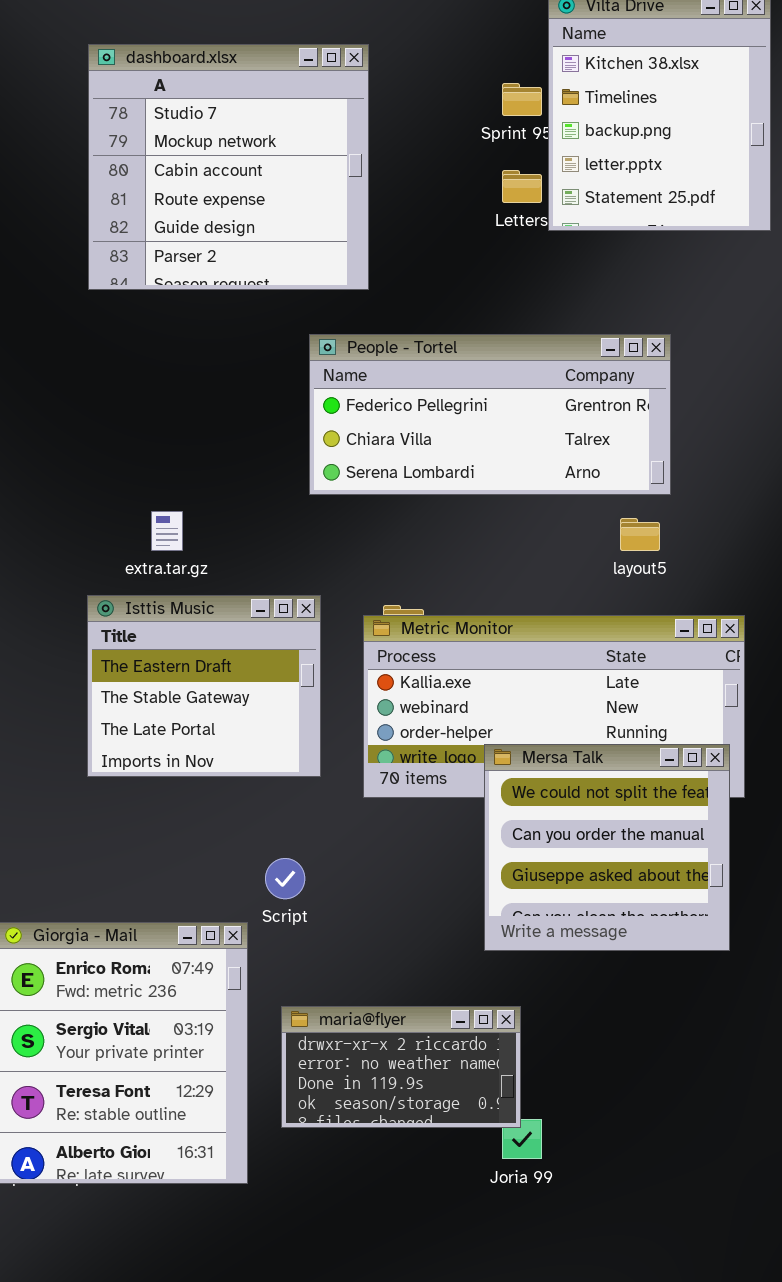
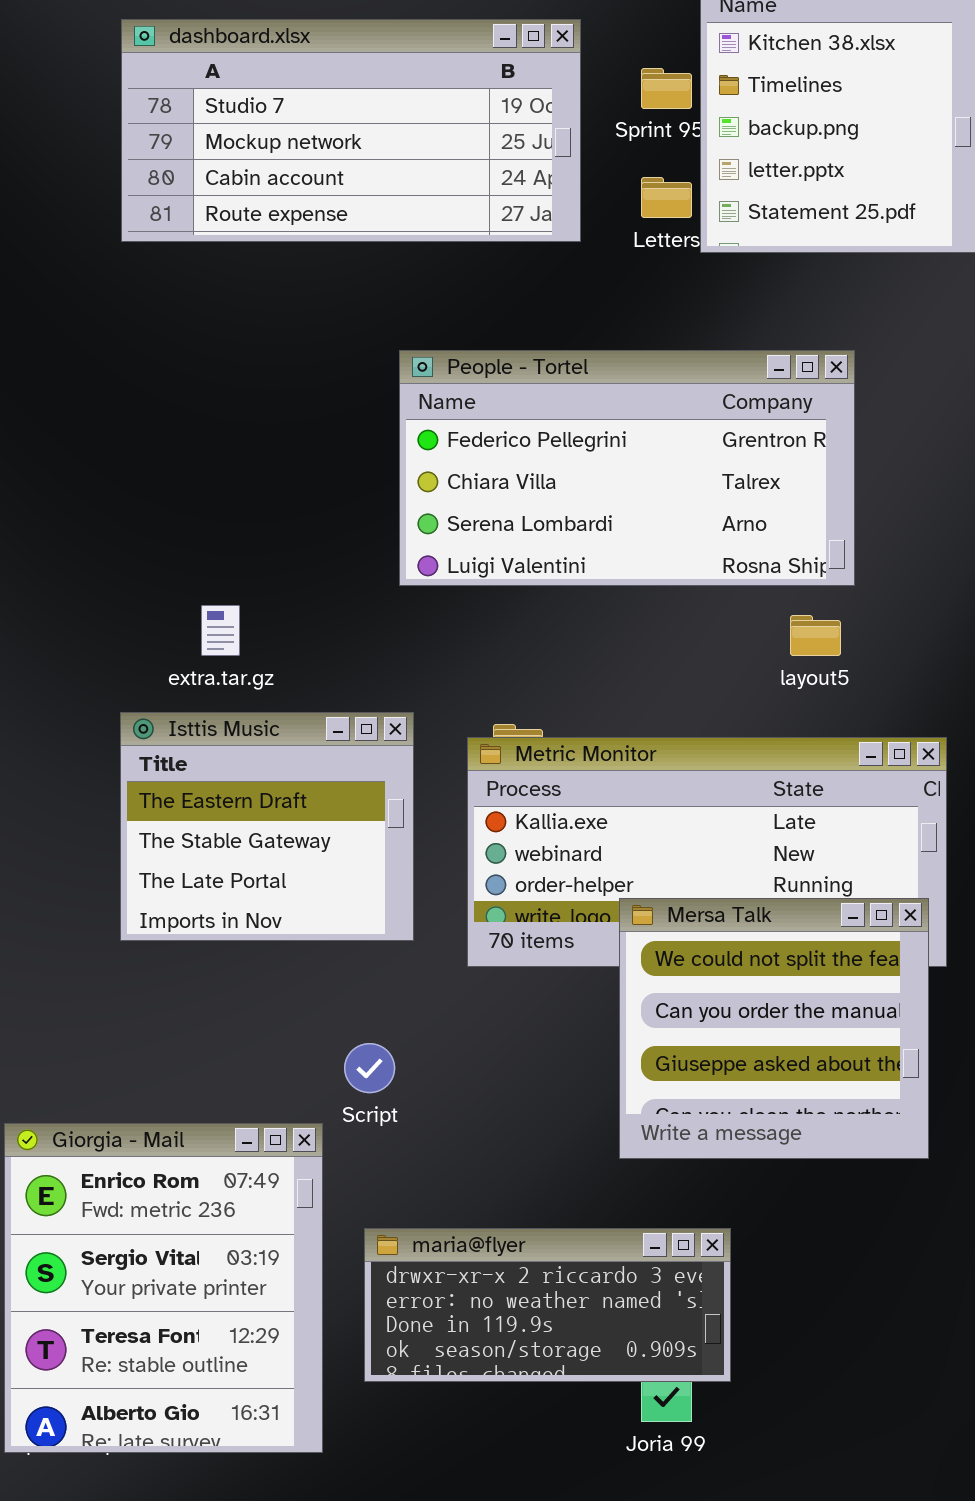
dashboard.xlsx: [88,44,369,290] -> [121,19,581,242], resized
People - Tortel: [309,334,671,495] -> [399,350,855,586], resized
maria@flyer: [281,1006,521,1128] -> [364,1228,731,1382], resized

